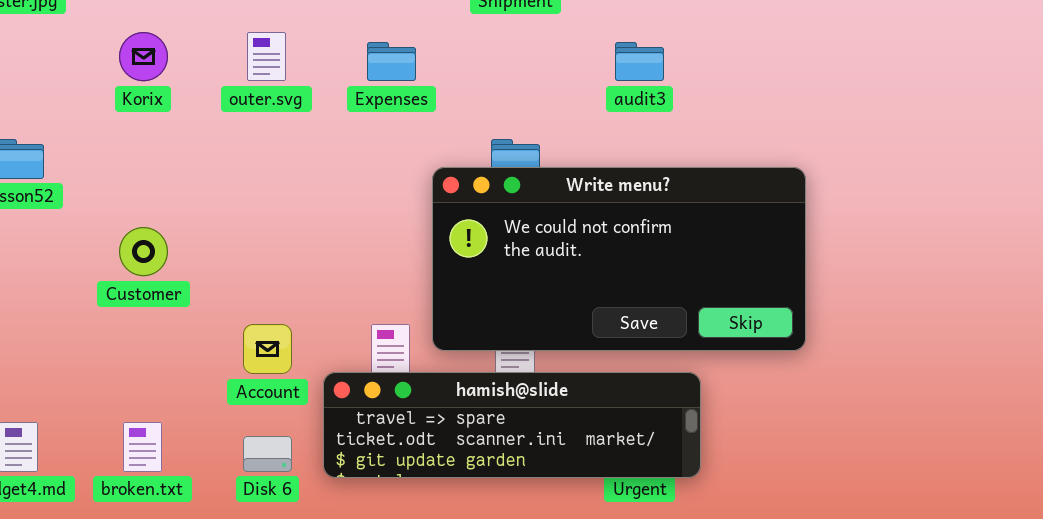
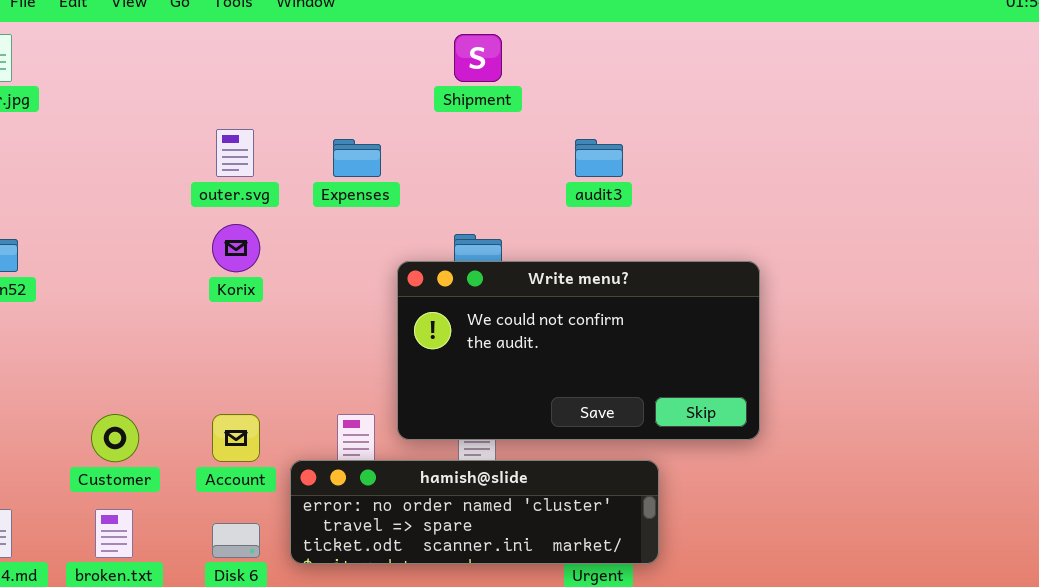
Korix: [119,32,168,81] -> [212,224,260,272], moved
Customer: [119,227,168,276] -> [91,414,139,462], moved
hamish@slide: [323,372,701,478] -> [290,460,659,564], scrolled up 1 row

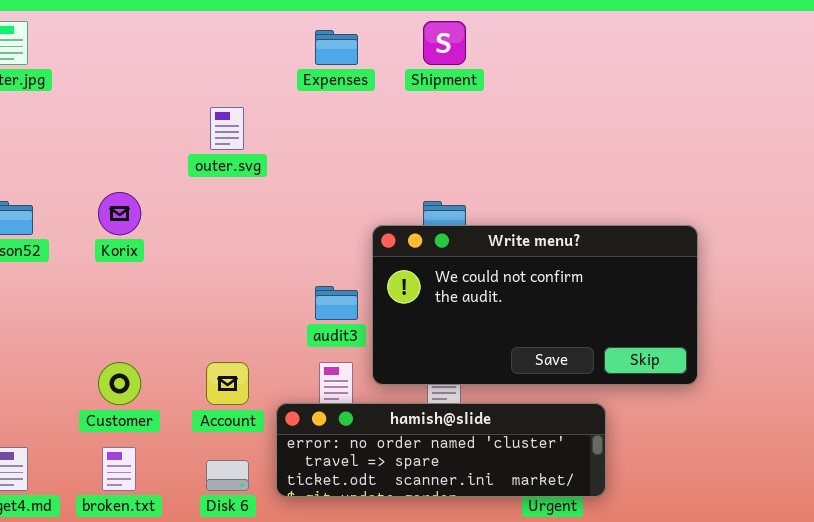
Expenses: [333,139,381,177] -> [315,30,358,65], moved
audit3: [575,139,623,177] -> [315,286,358,320], moved
Korix: [212,224,260,272] -> [98,192,141,235], moved

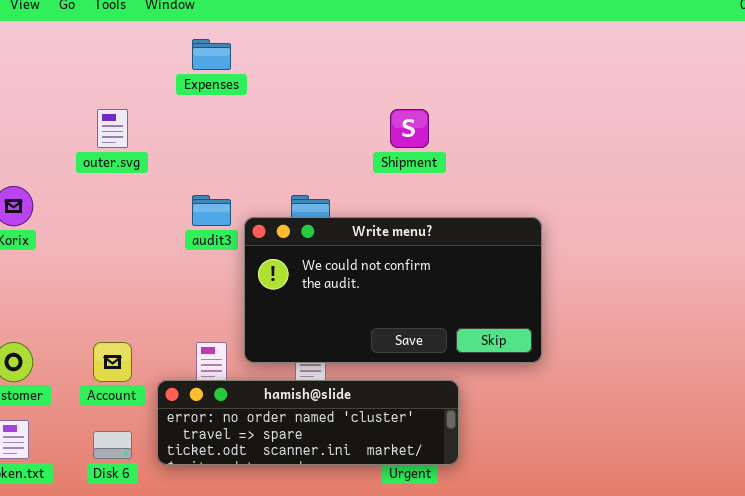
Shipment: [423,21,466,65] -> [390,109,429,148], moved
audit3: [315,286,358,320] -> [192,195,231,226], moved

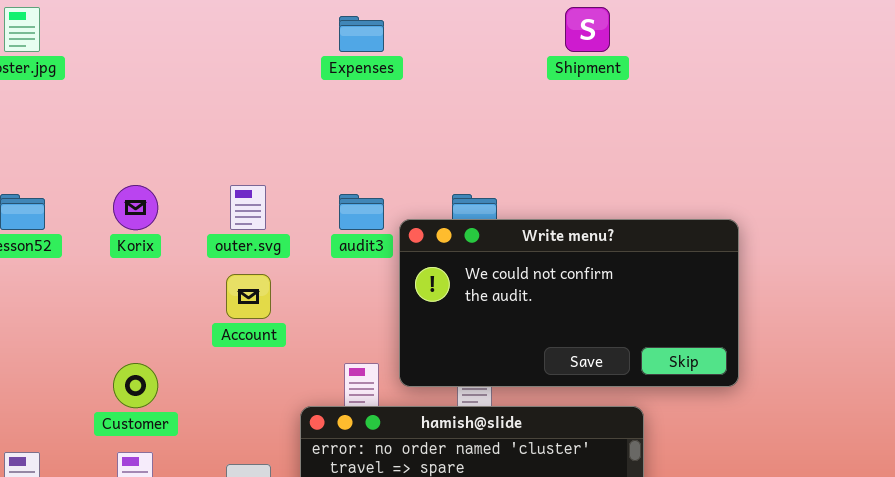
outer.svg: [97,109,128,148] -> [230,185,266,230], moved
Shipment: [390,109,429,148] -> [565,7,610,52], moved
Account: [93,342,132,382] -> [226,274,271,319], moved

